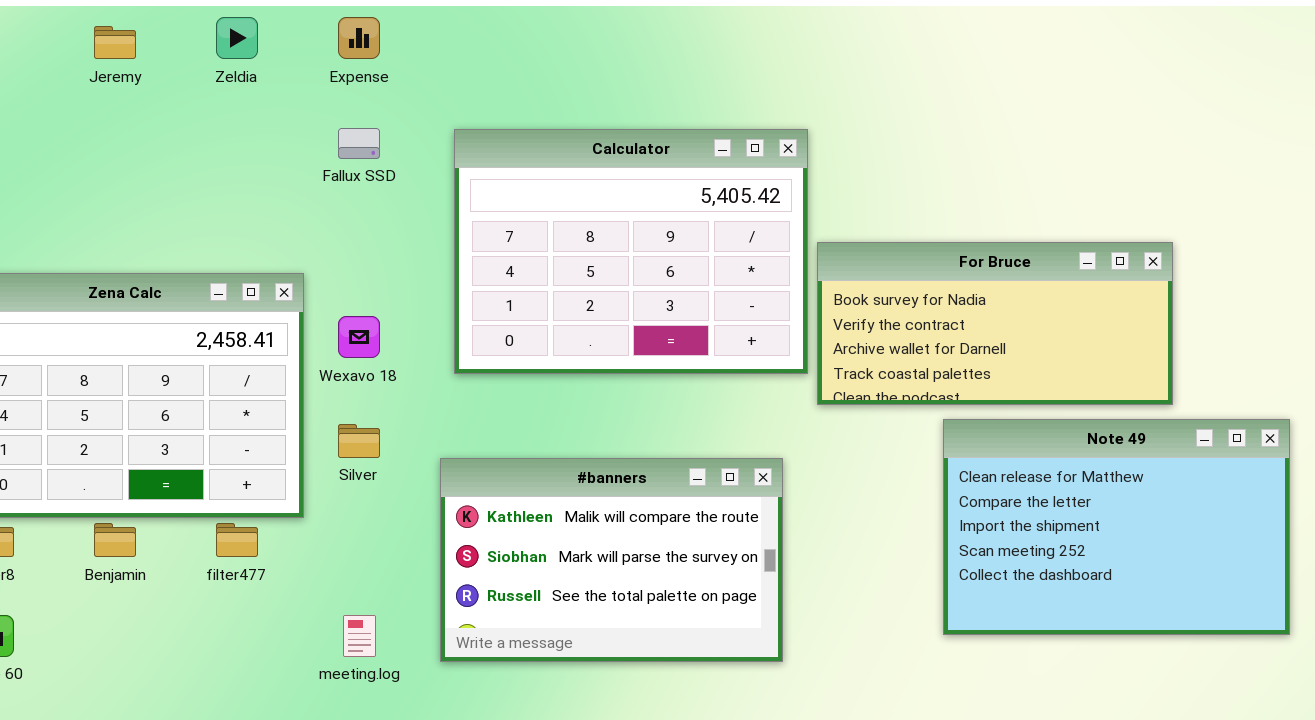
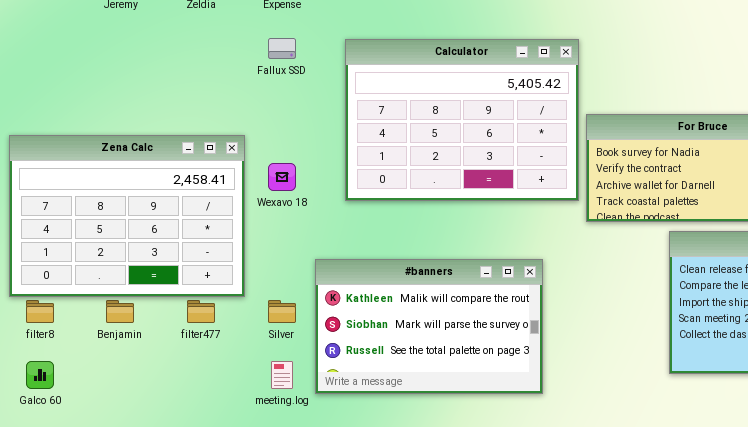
Silver: [338,424,380,458] -> [268,300,296,323], moved
#banners: [440,458,783,662] -> [315,259,543,394], moved

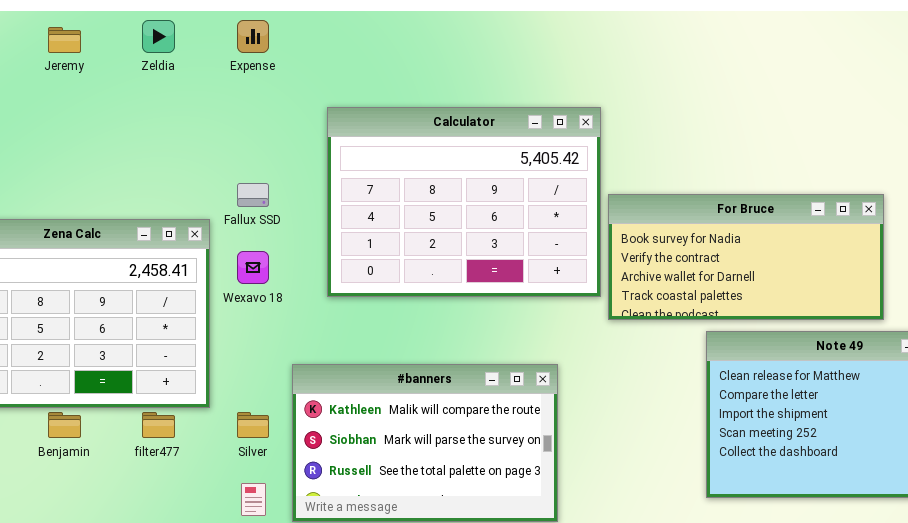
Fallux SSD: [268,38,296,59] -> [237,183,269,207], moved

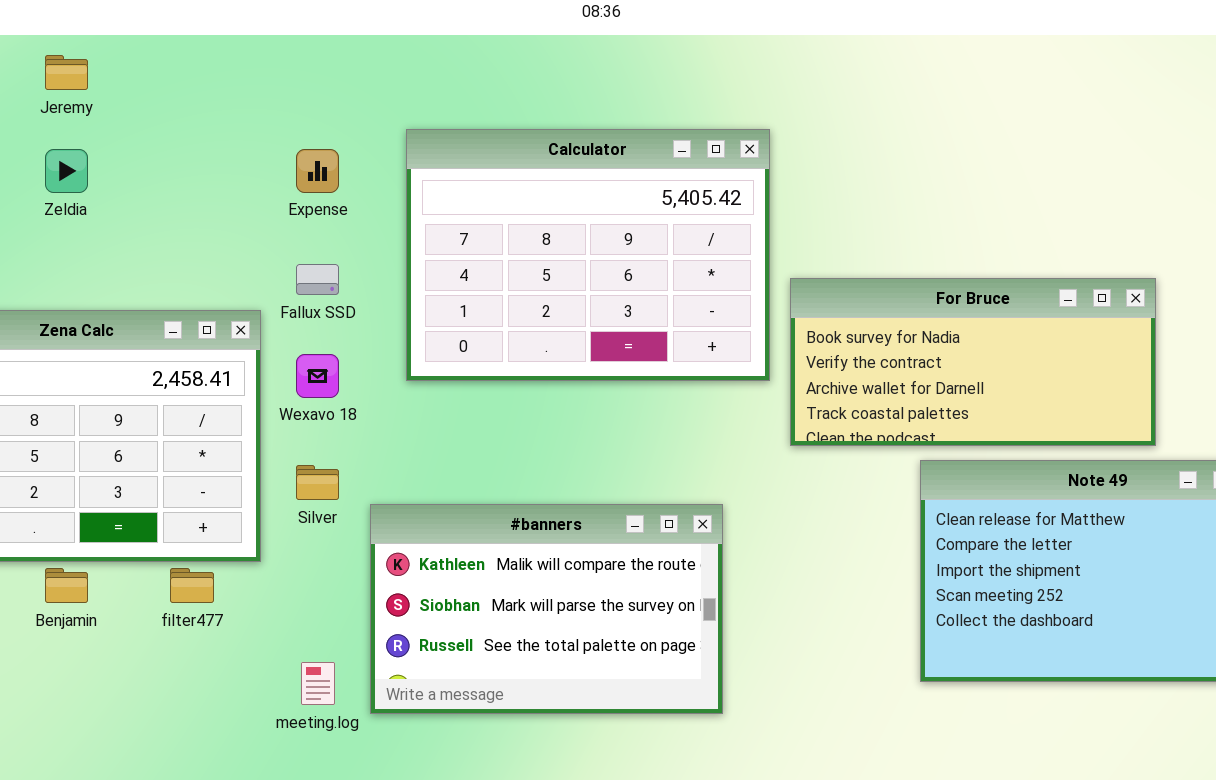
Zeldia: [142,20,175,53] -> [45,149,88,193], moved
Expense: [237,20,269,53] -> [296,149,339,193], moved
Calculator: [327,107,601,297] -> [406,129,770,381], moved
Silver: [237,412,269,438] -> [296,465,339,500], moved

